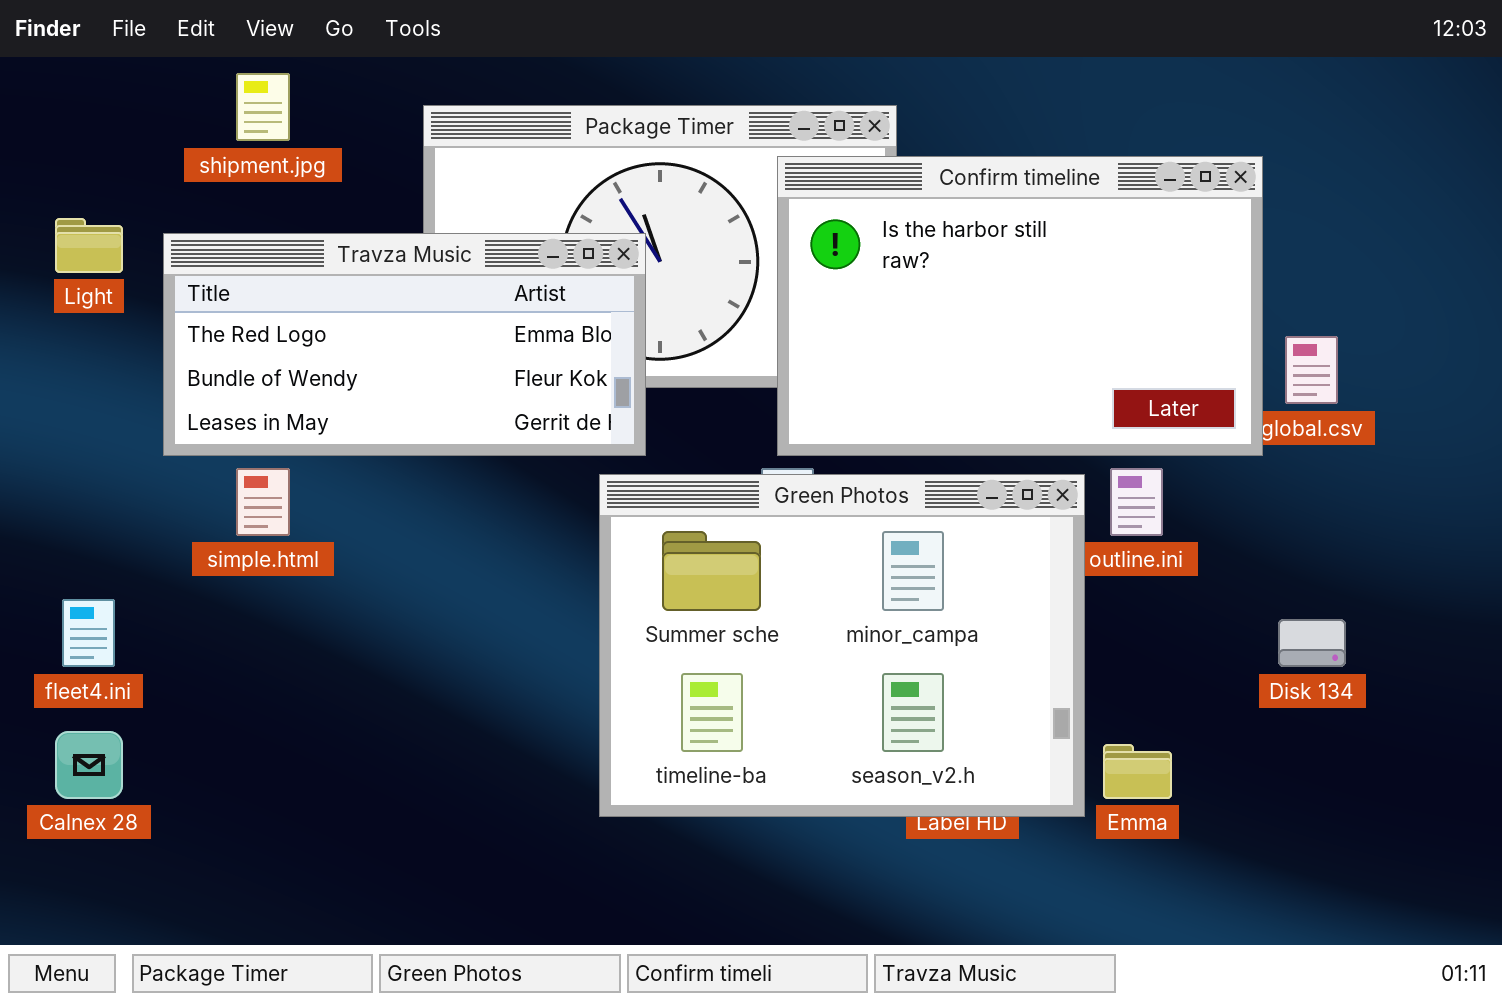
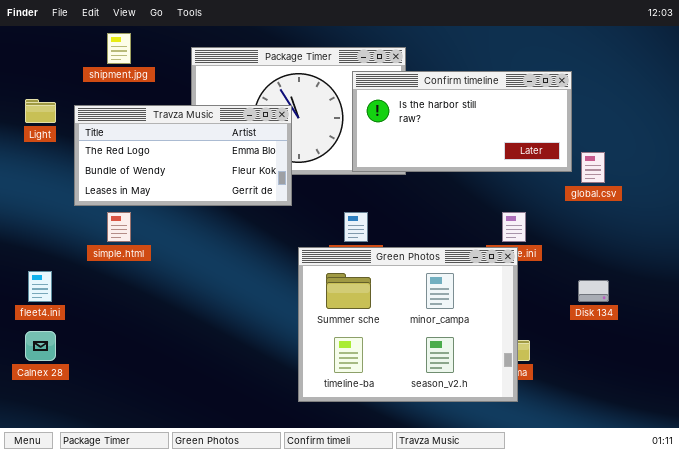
Confirm timeline: [777,156,1263,456] -> [352,71,572,172], resized
Green Photos: [599,474,1085,817] -> [298,247,518,402], moved

